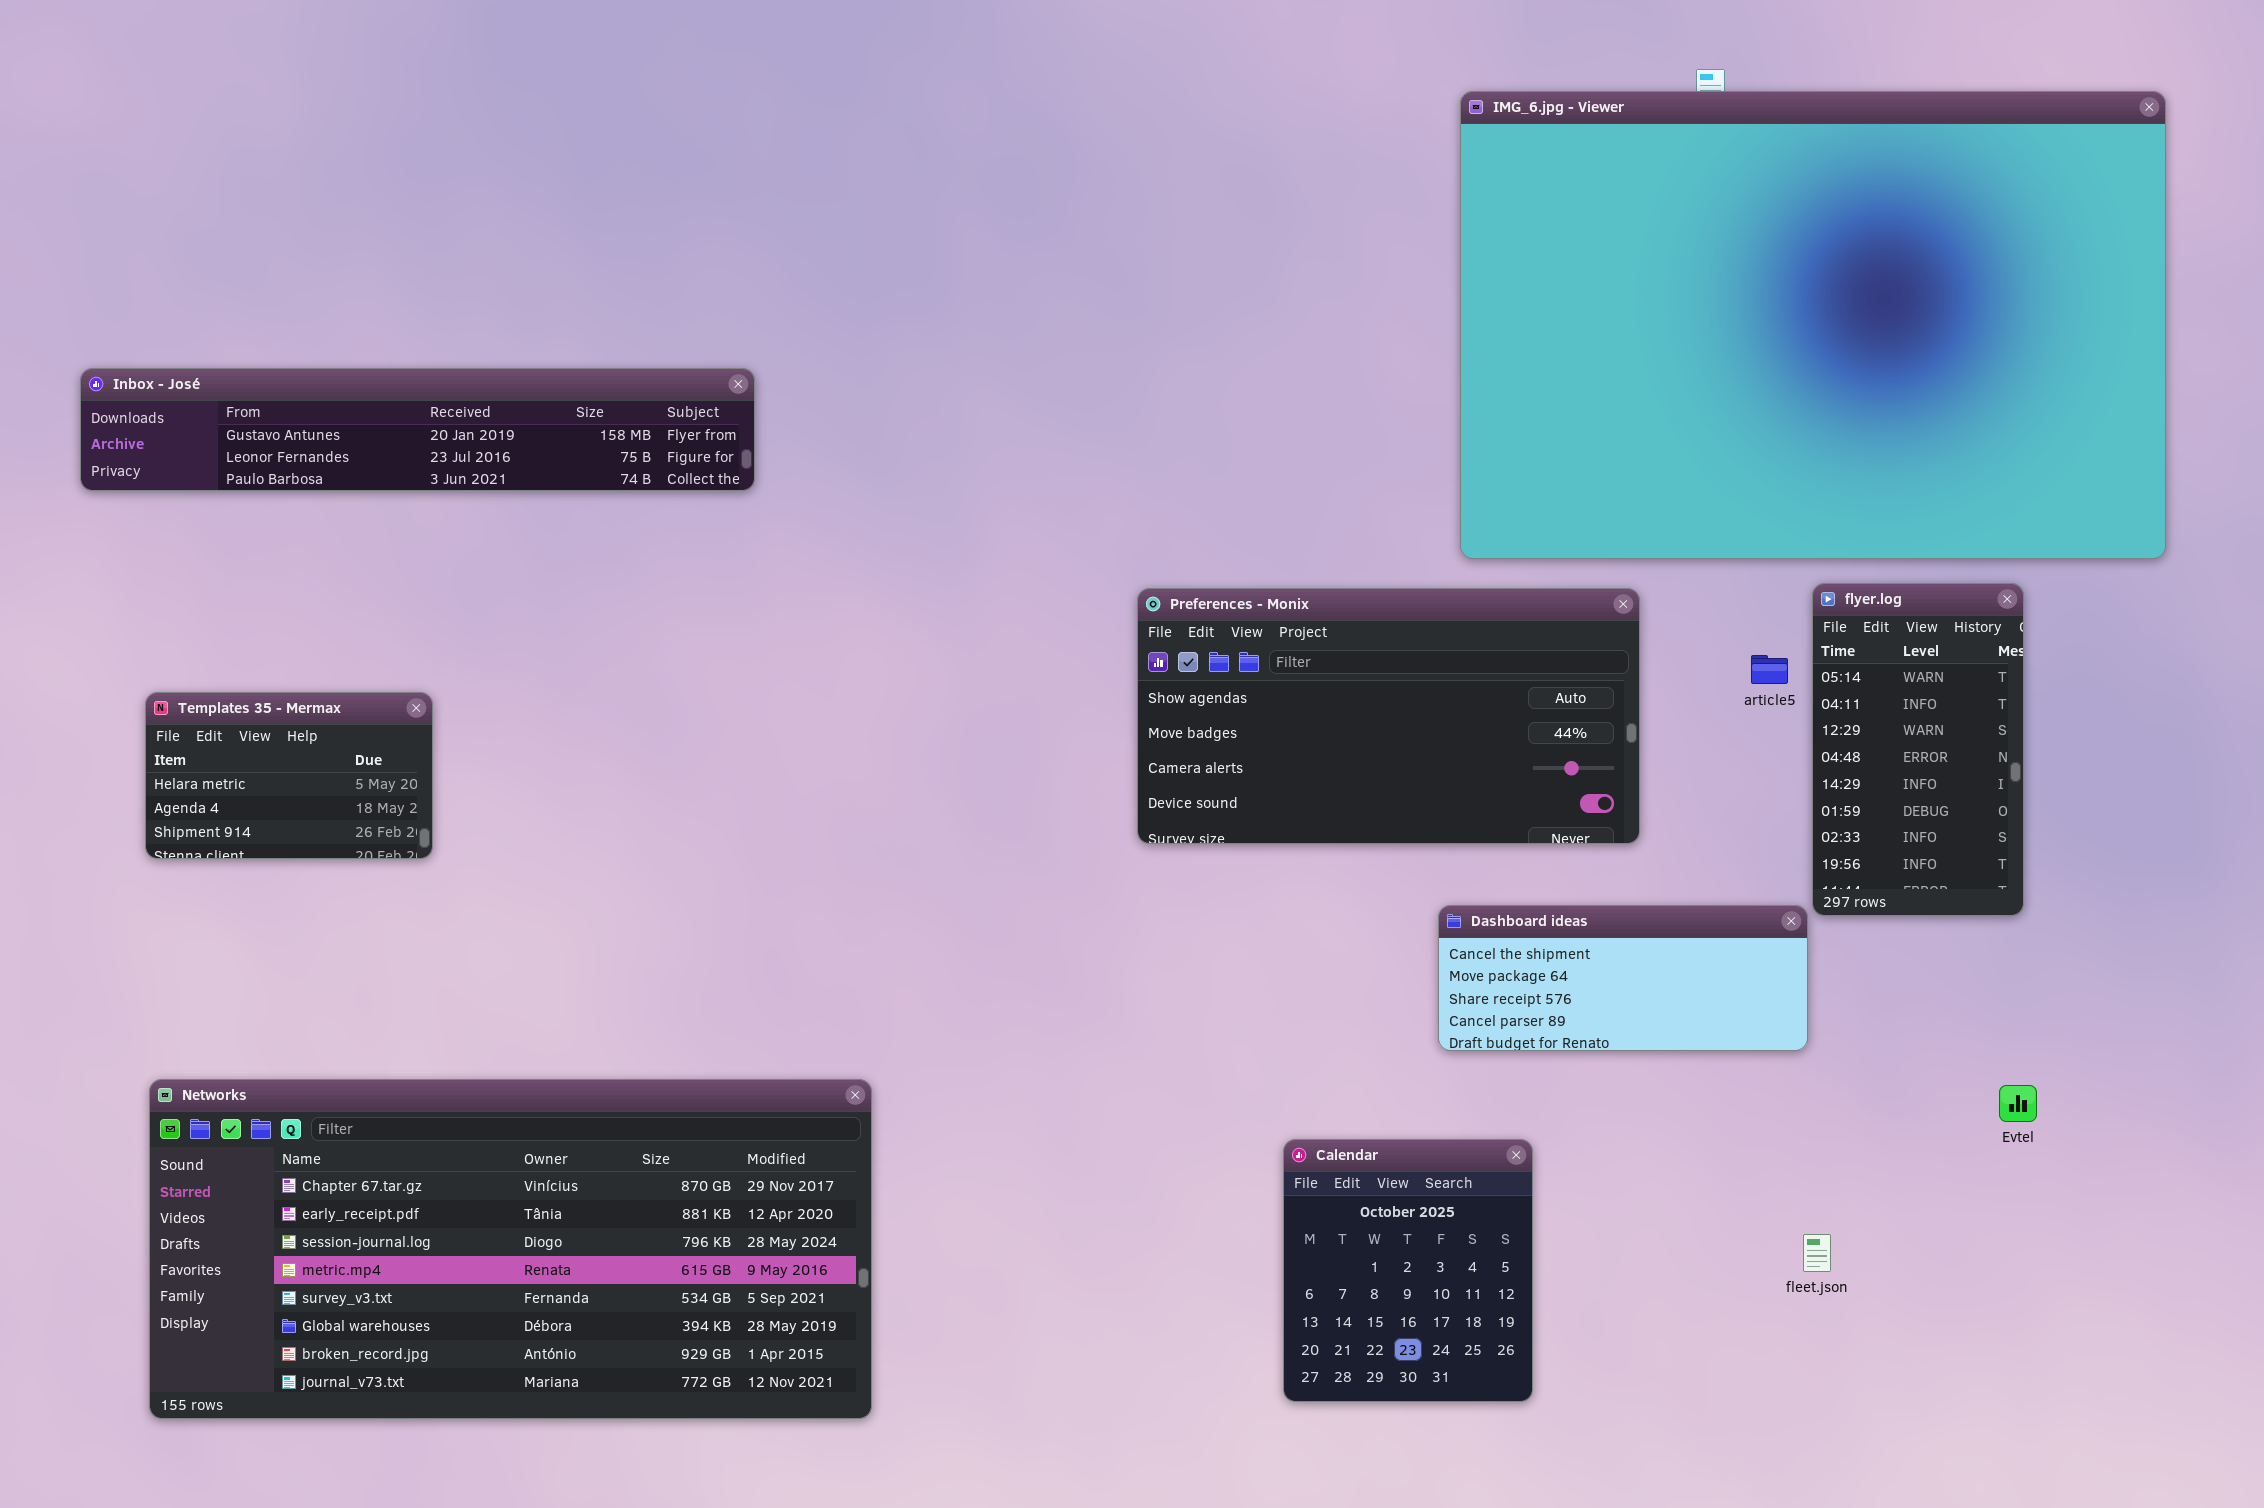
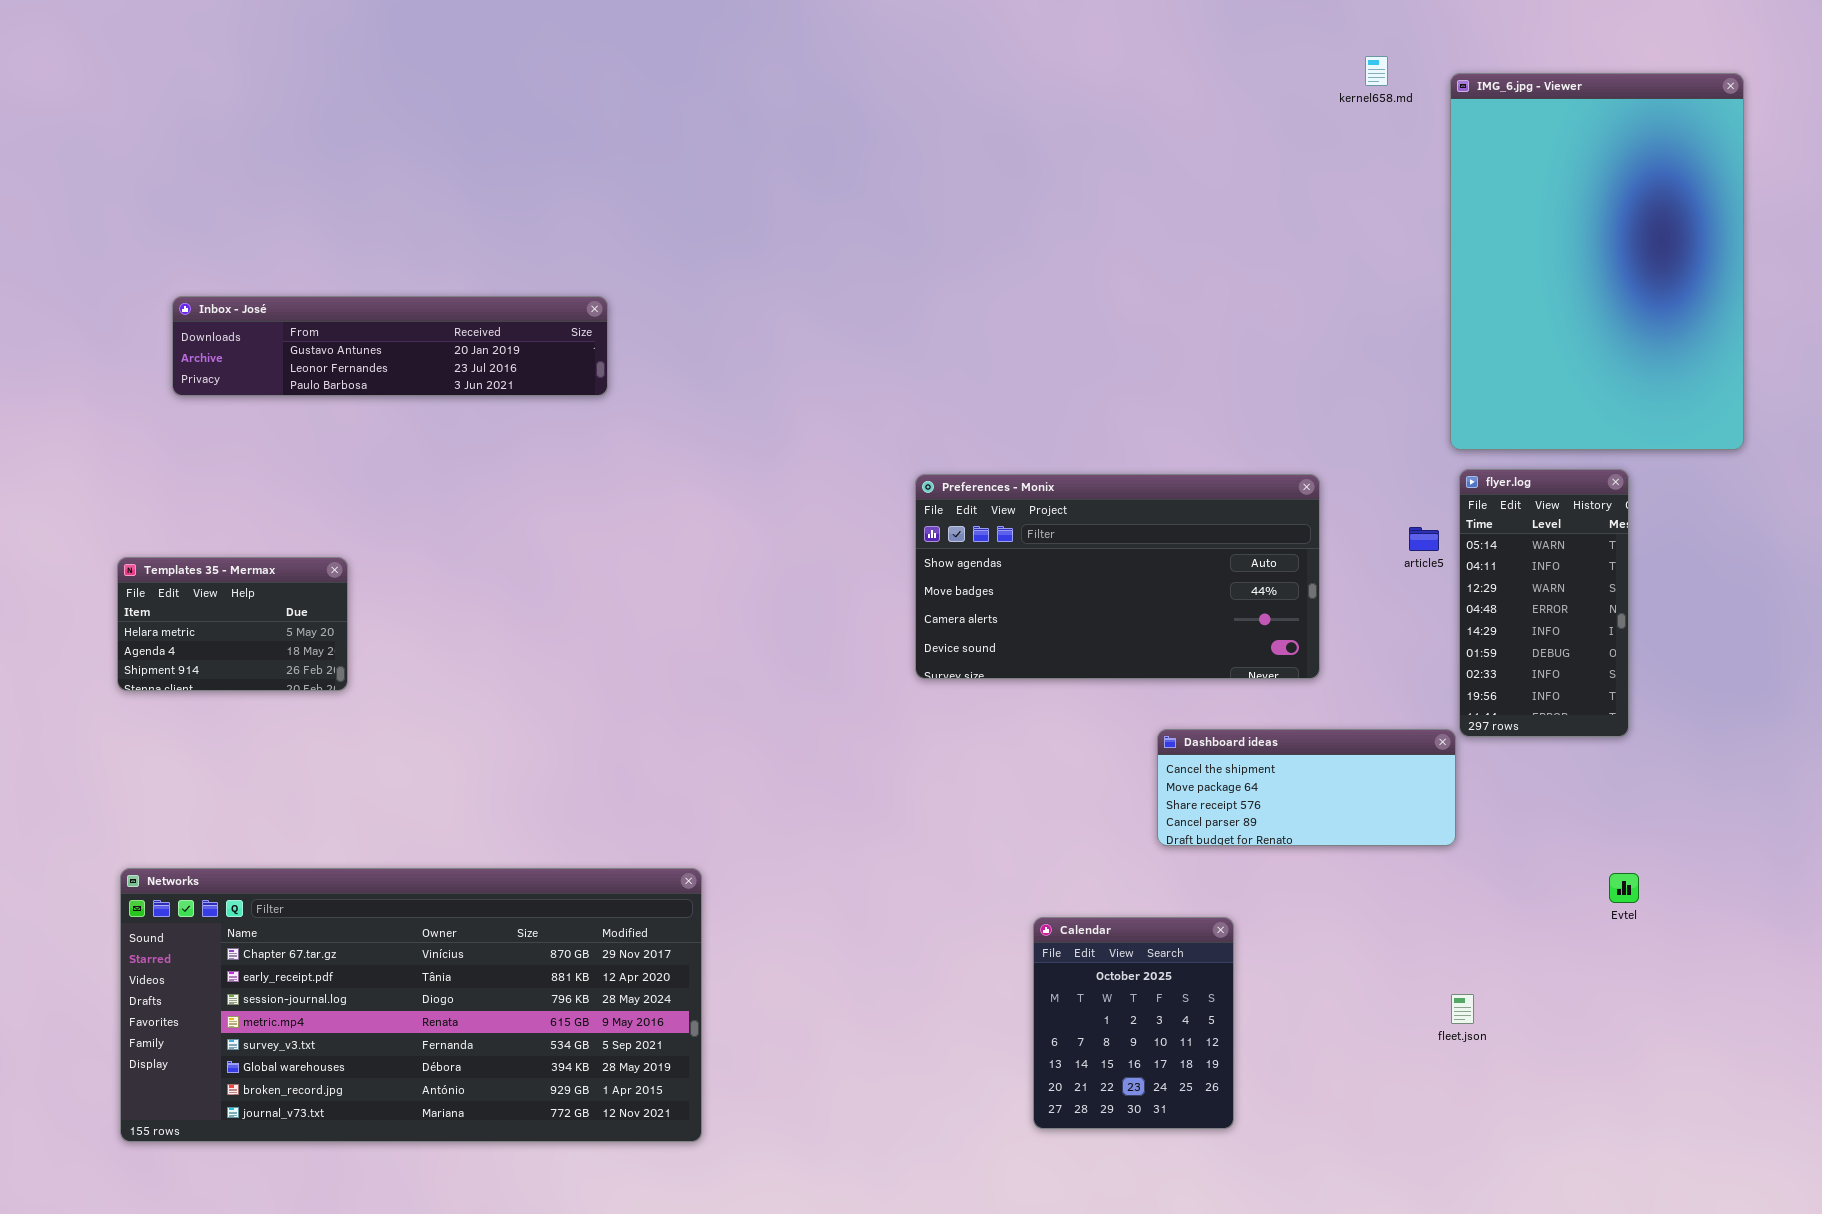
IMG_6.jpg - Viewer: [1460,91,2166,559] -> [1450,73,1744,450], resized
Inbox - José: [80,368,755,491] -> [172,296,608,396], resized

